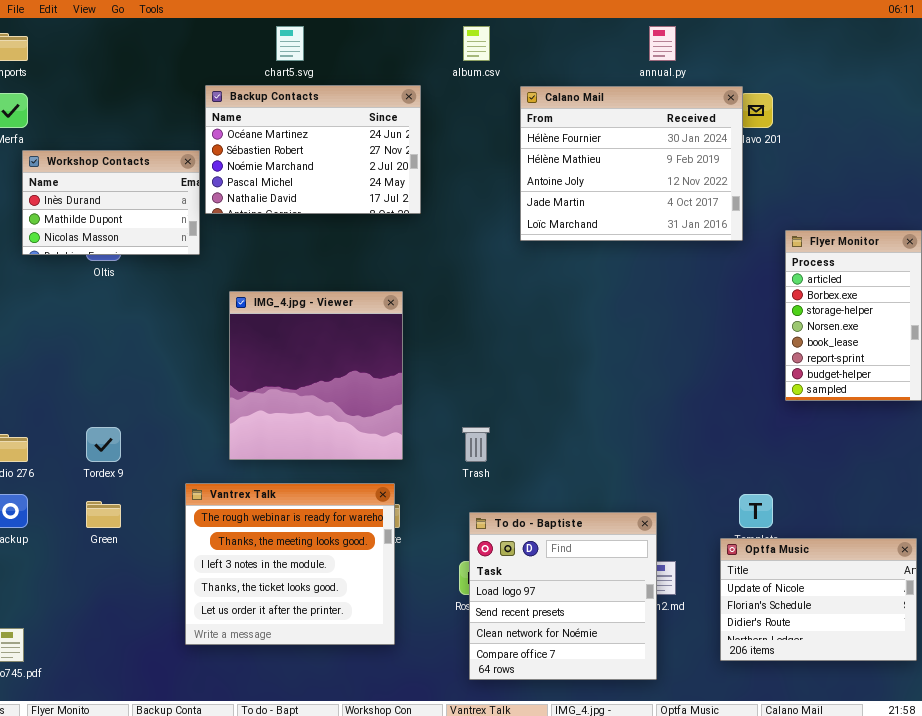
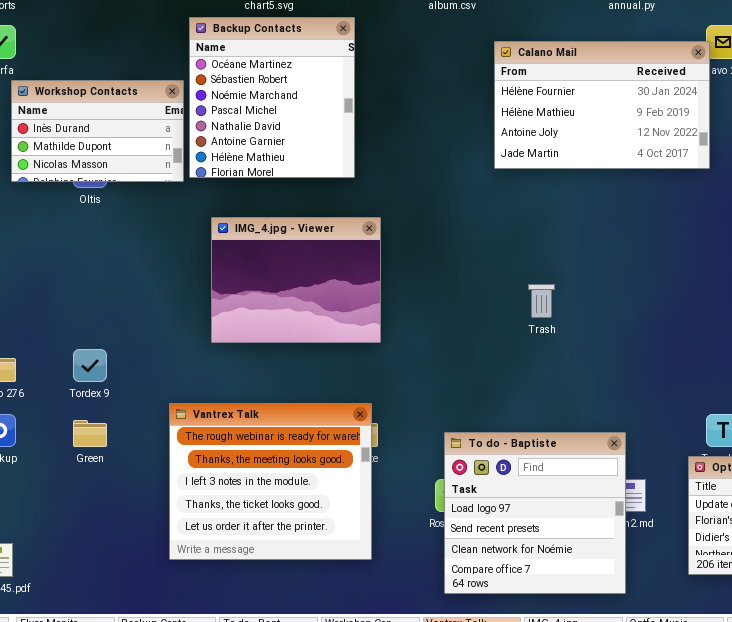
Backup Contacts: [205,85,421,214] -> [189,17,355,178], resized
Calano Mail: [520,86,743,241] -> [494,41,710,169], resized
IMG_4.jpg - Viewer: [229,291,403,460] -> [211,217,381,343], resized
Trash: [462,427,490,462] -> [528,284,555,318], moved

